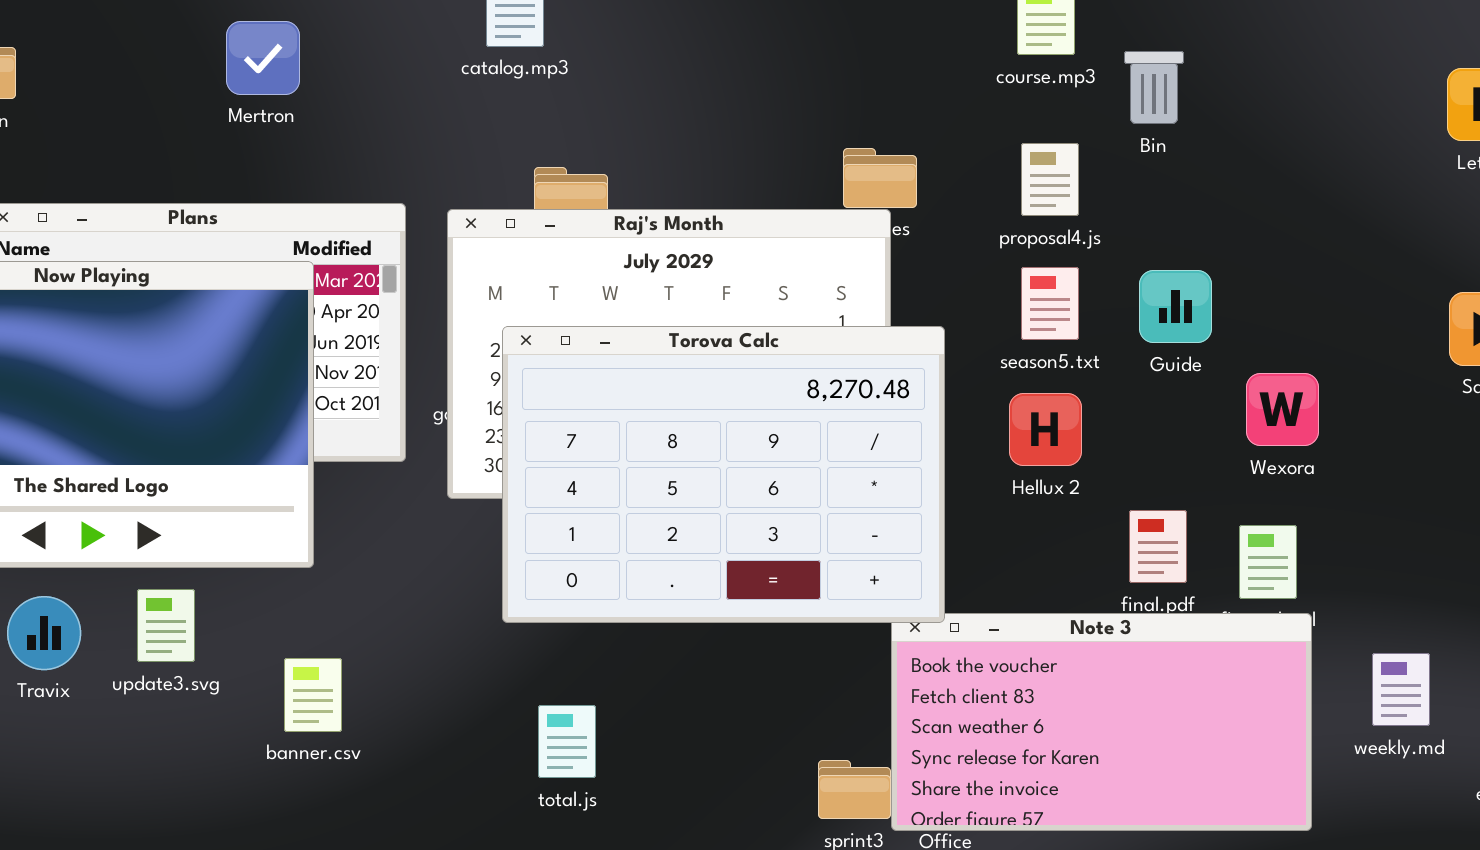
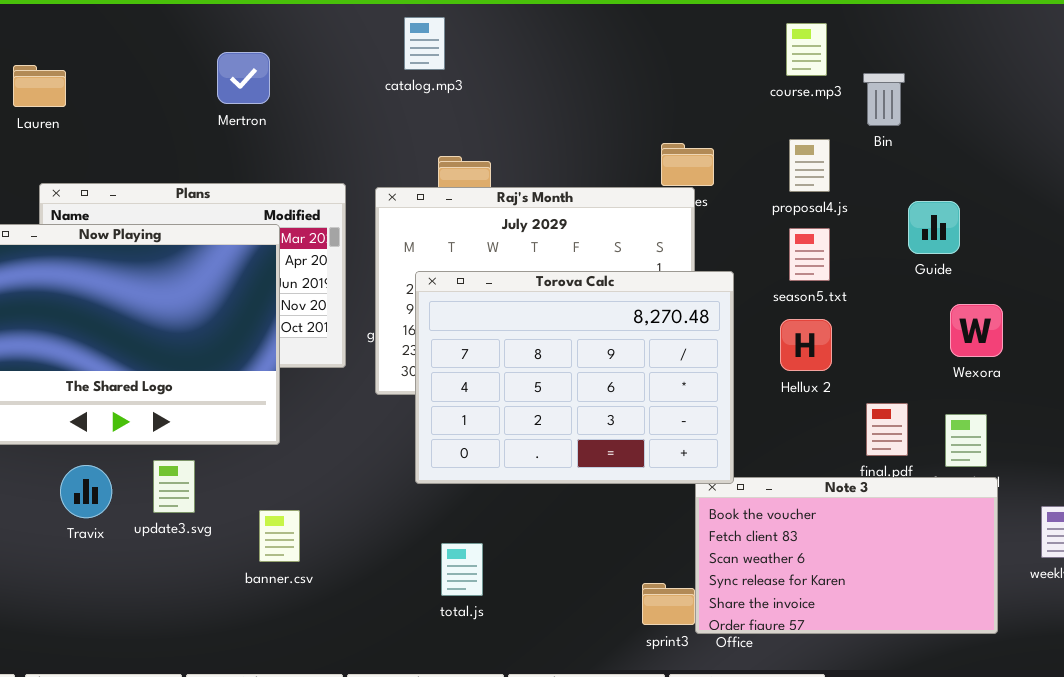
Guide: [1139,270,1212,343] -> [908,201,960,254], moved

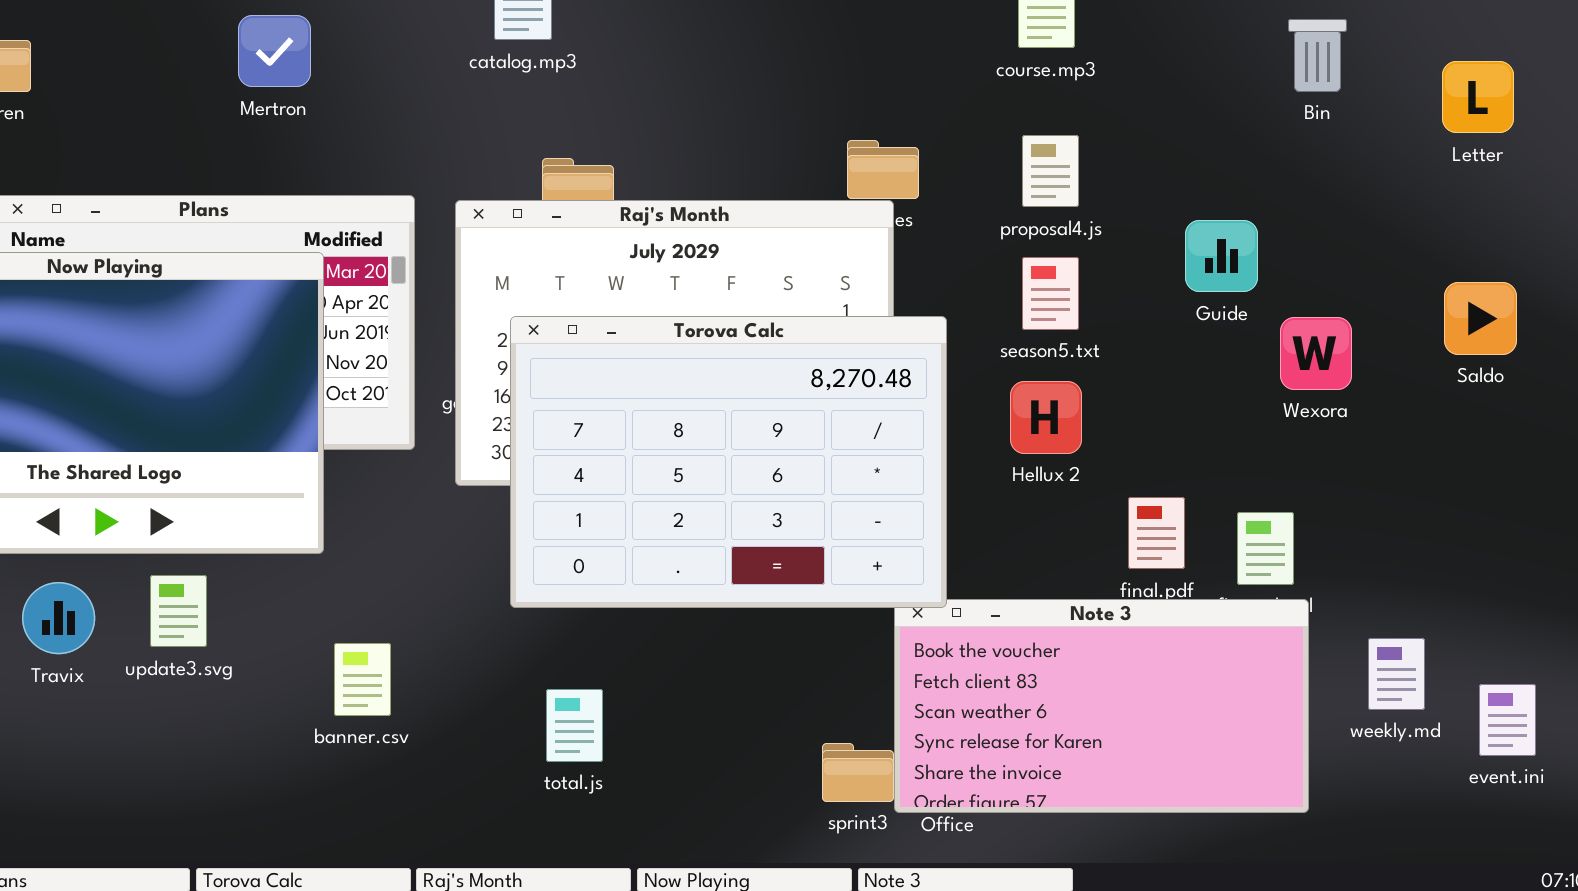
Bin: [863,73,905,126] -> [1288,19,1347,92], moved
Wexora: [950,304,1003,357] -> [1280,317,1352,390], moved
banner.csv: [259,510,300,562] -> [334,643,391,716], moved

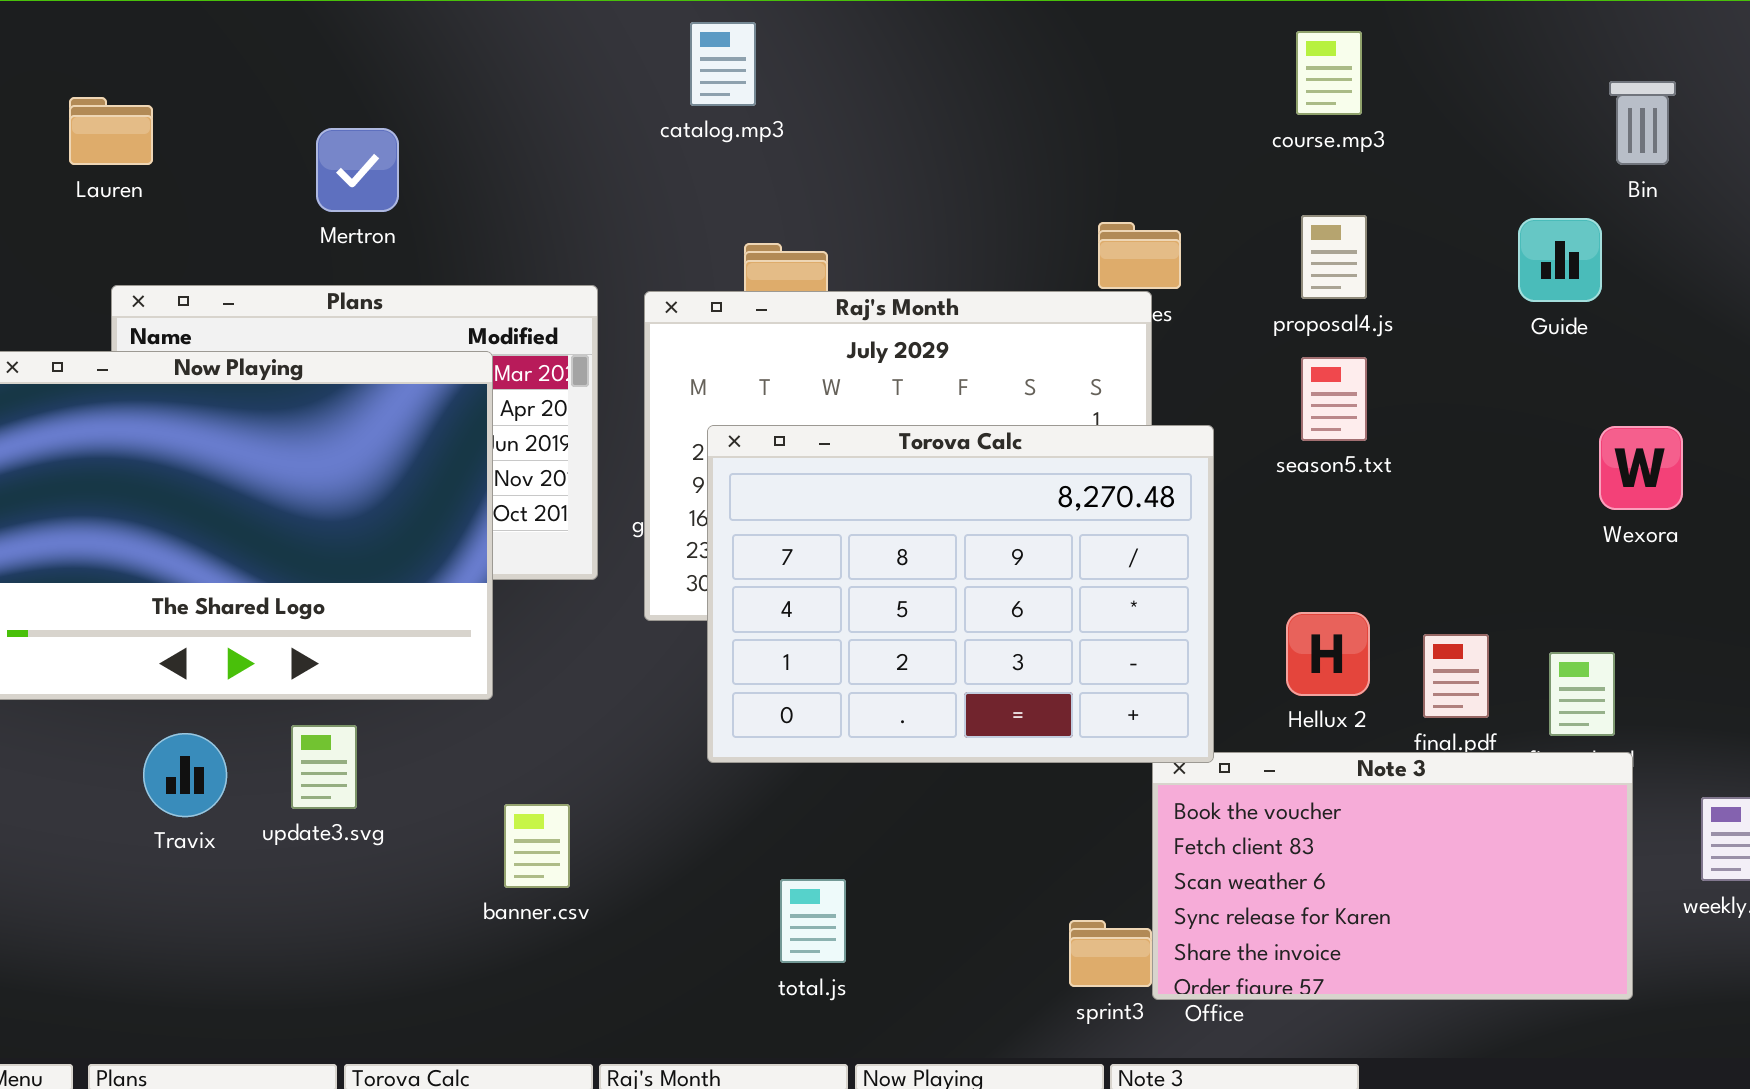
Mertron: [238,15,311,87] -> [316,128,399,212], moved
Guide: [1185,220,1258,292] -> [1518,218,1602,302], moved
Hellux 2: [1010,381,1082,454] -> [1286,612,1370,696], moved
total.js: [546,689,603,762] -> [780,879,846,963], moved

